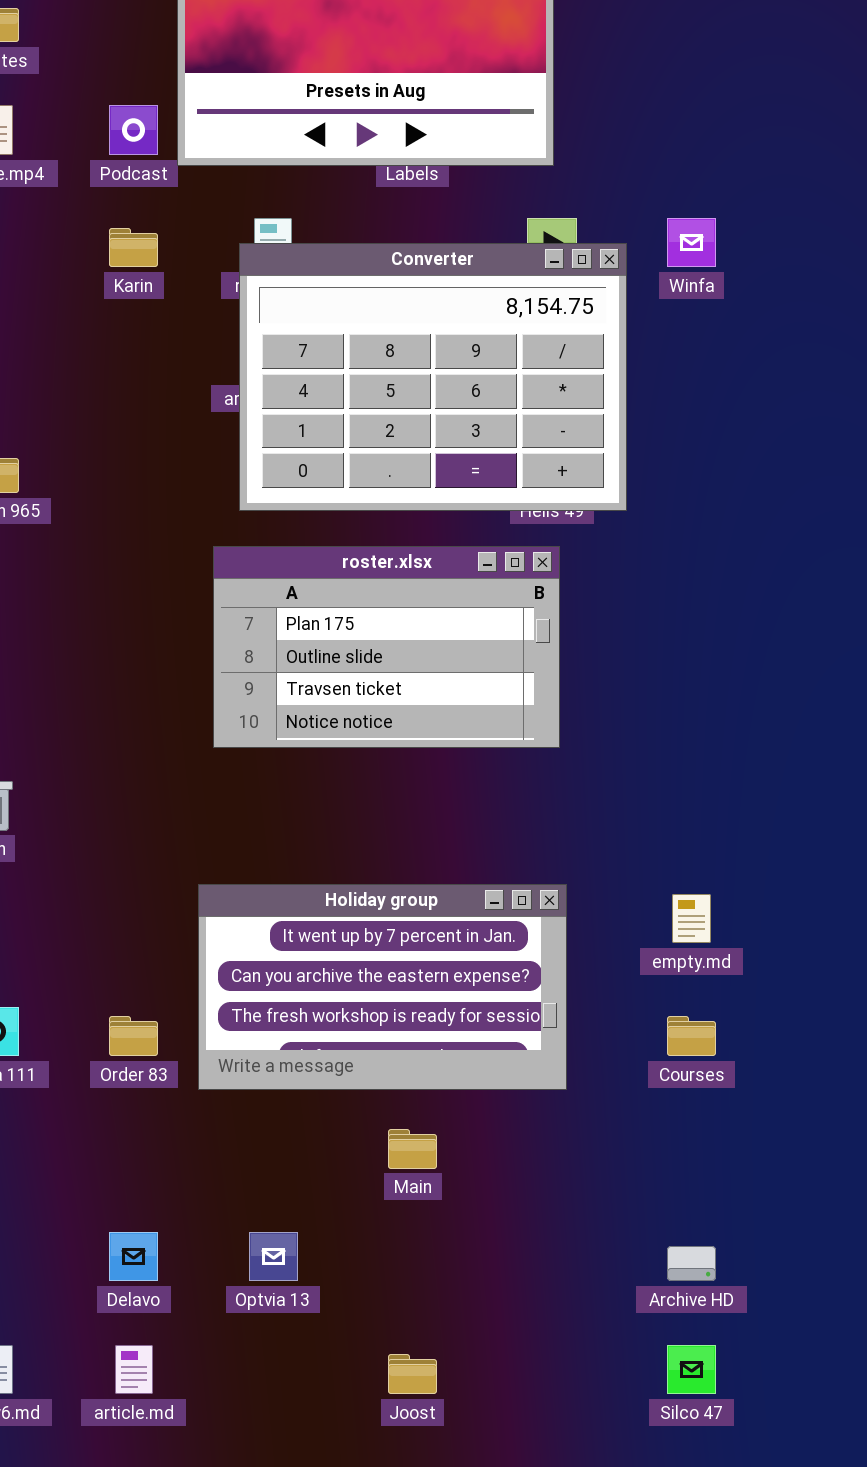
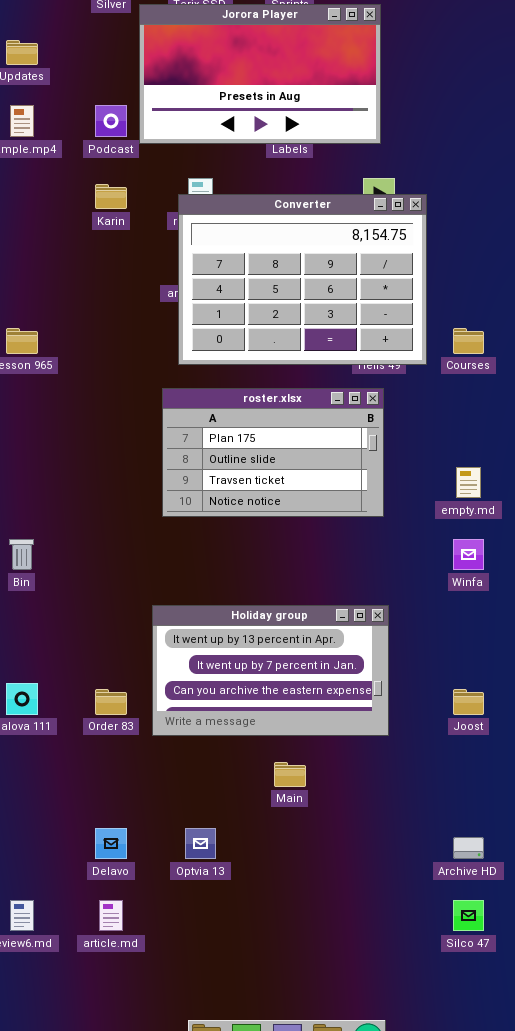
Winfa: [667,218,716,267] -> [453,539,484,570], moved
Holiday group: [198,884,567,1090] -> [152,605,389,736], scrolled up 1 row
empty.md: [672,894,711,943] -> [456,467,481,498], moved
Courses: [667,1016,716,1056] -> [453,328,484,354], moved
Joost: [388,1354,437,1394] -> [453,689,484,715], moved

